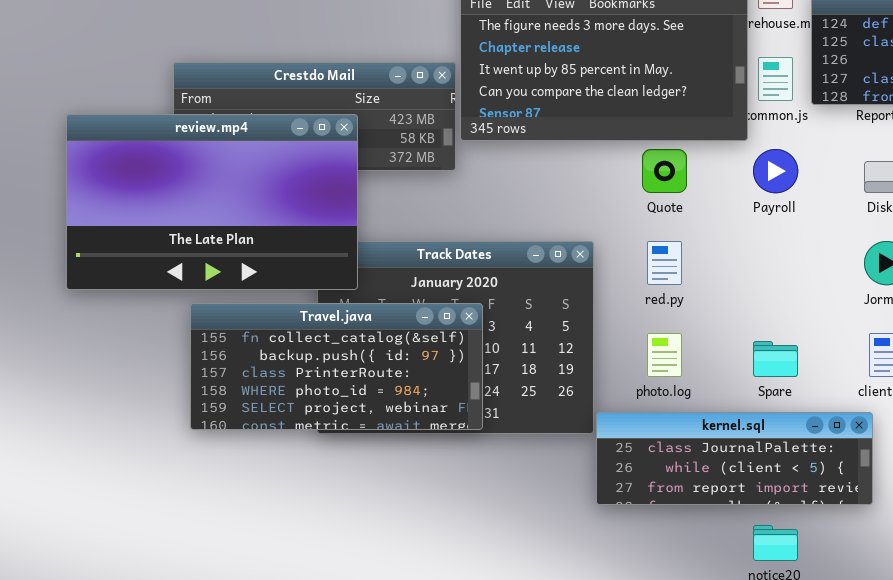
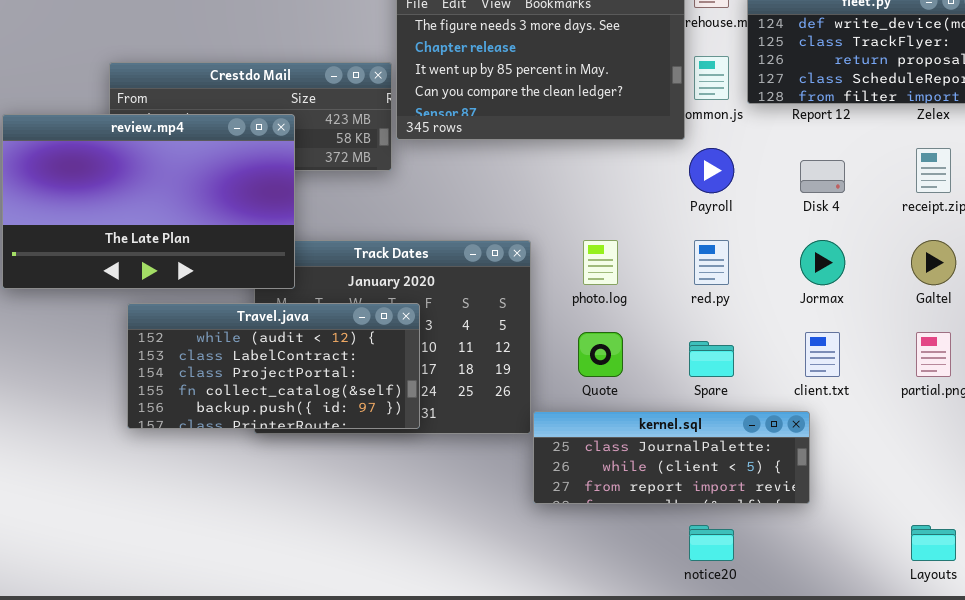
Quote: [642,149,687,193] -> [578,332,623,377], moved
red.py: [647,241,682,285] -> [694,240,729,285], moved
Travel.java: [190,303,483,430] -> [127,303,420,429], scrolled up 3 rows
photo.log: [647,333,682,377] -> [583,240,618,285], moved

